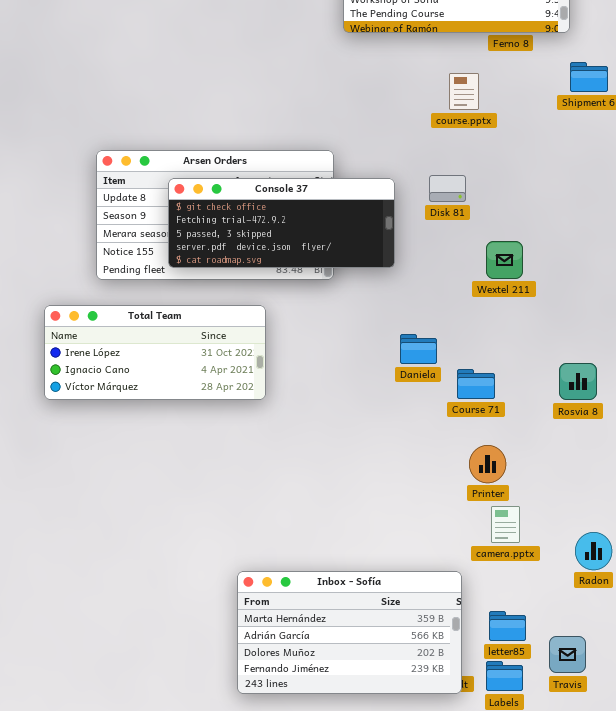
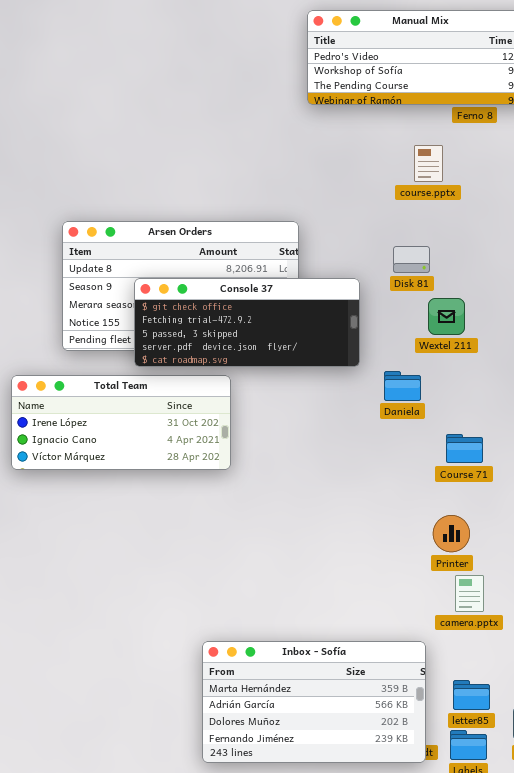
Console 37: [168,178,395,268] -> [134,278,360,367], moved
Wextel 211: [486,241,523,279] -> [428,298,465,335], moved
Daniela: [400,334,437,364] -> [384,371,421,401], moved
Course 71: [457,369,495,399] -> [446,434,483,463], moved

